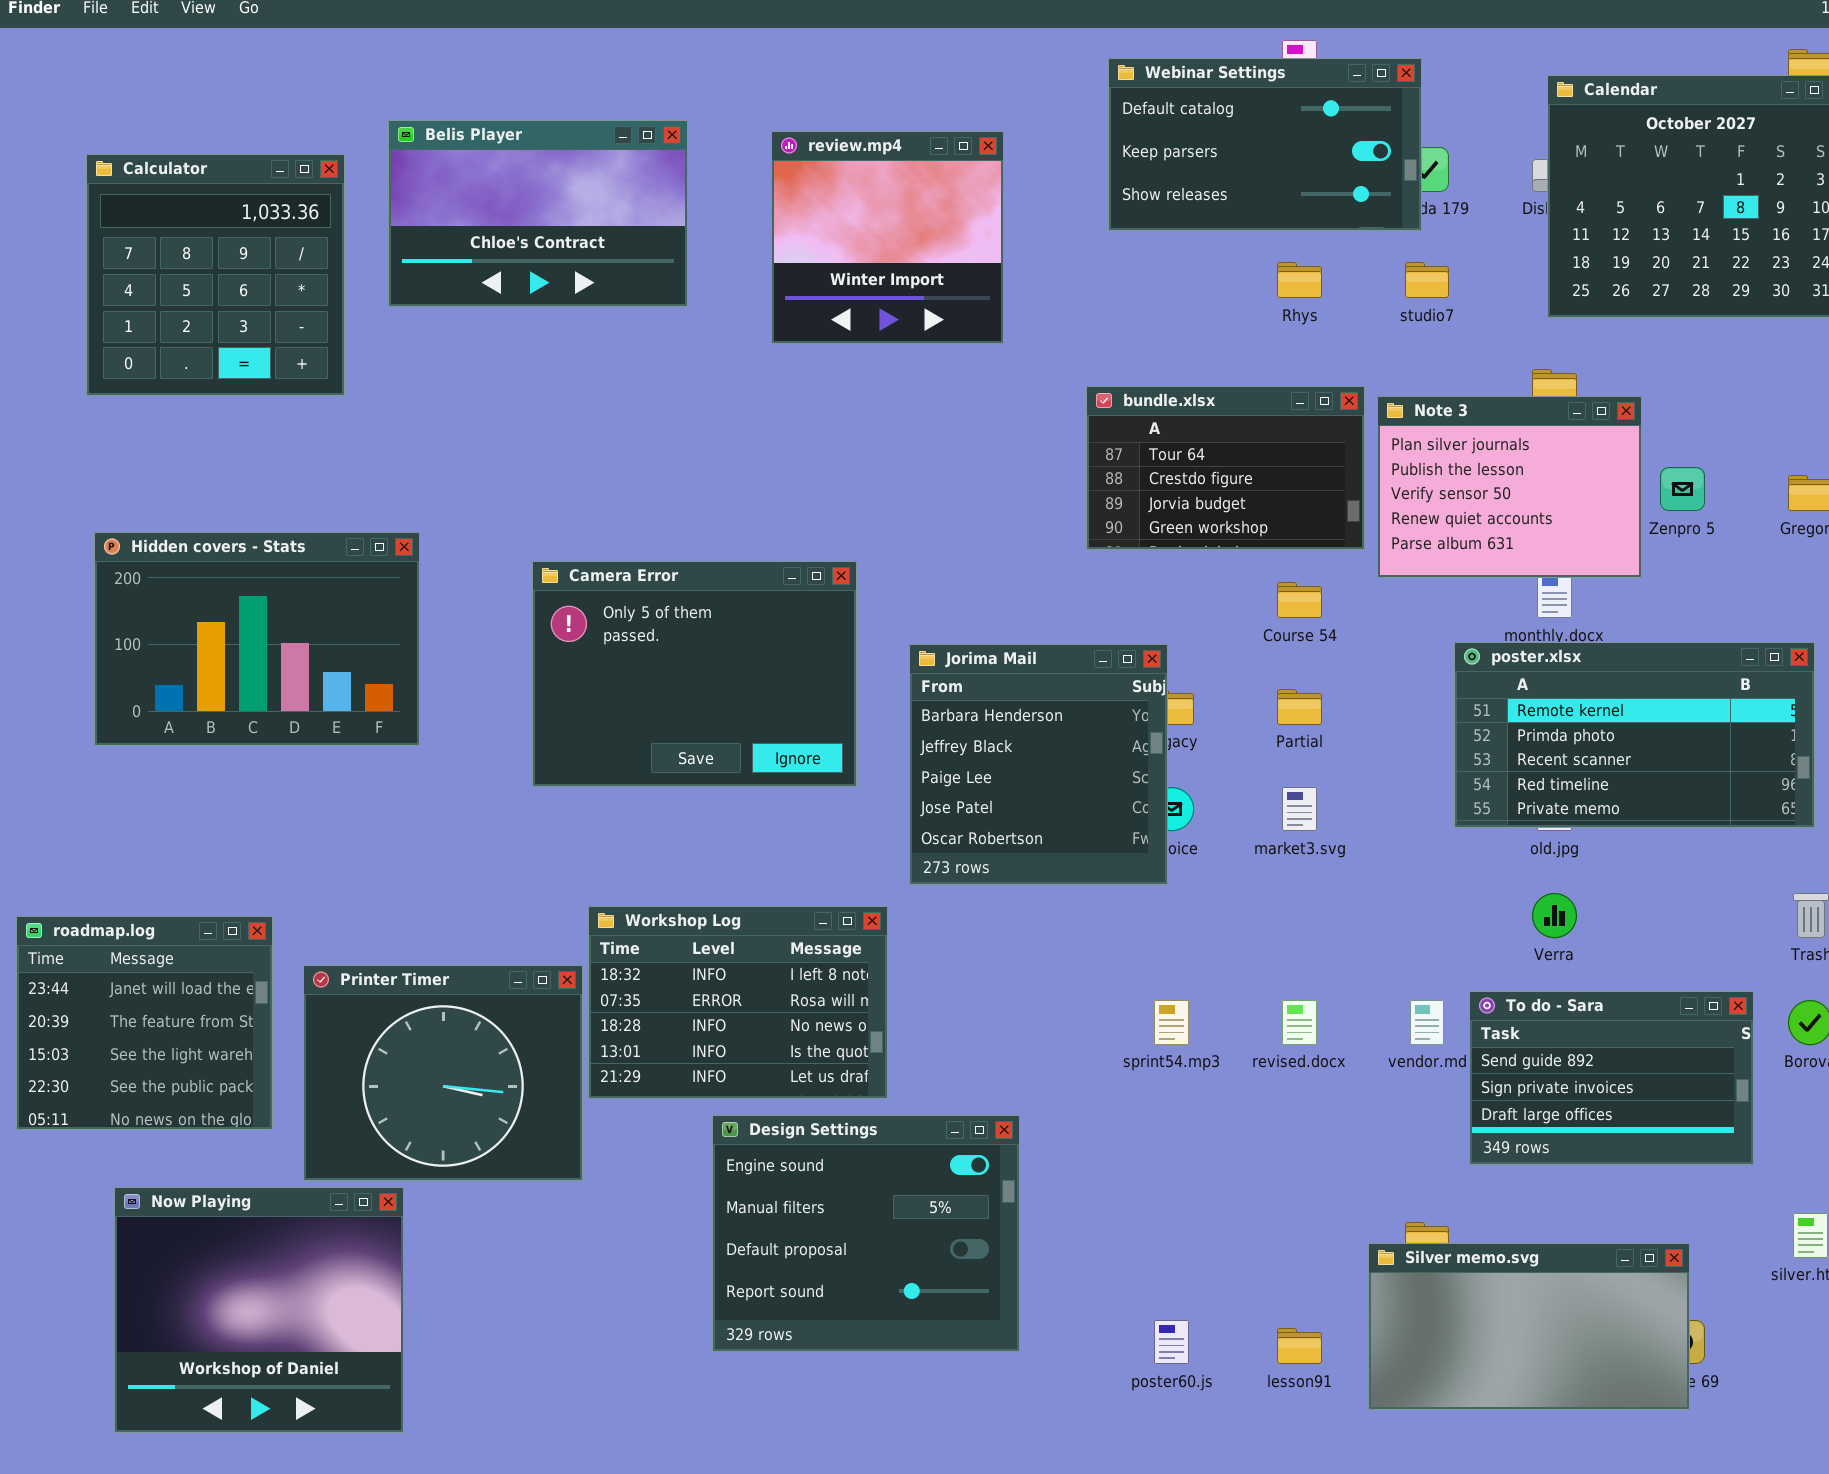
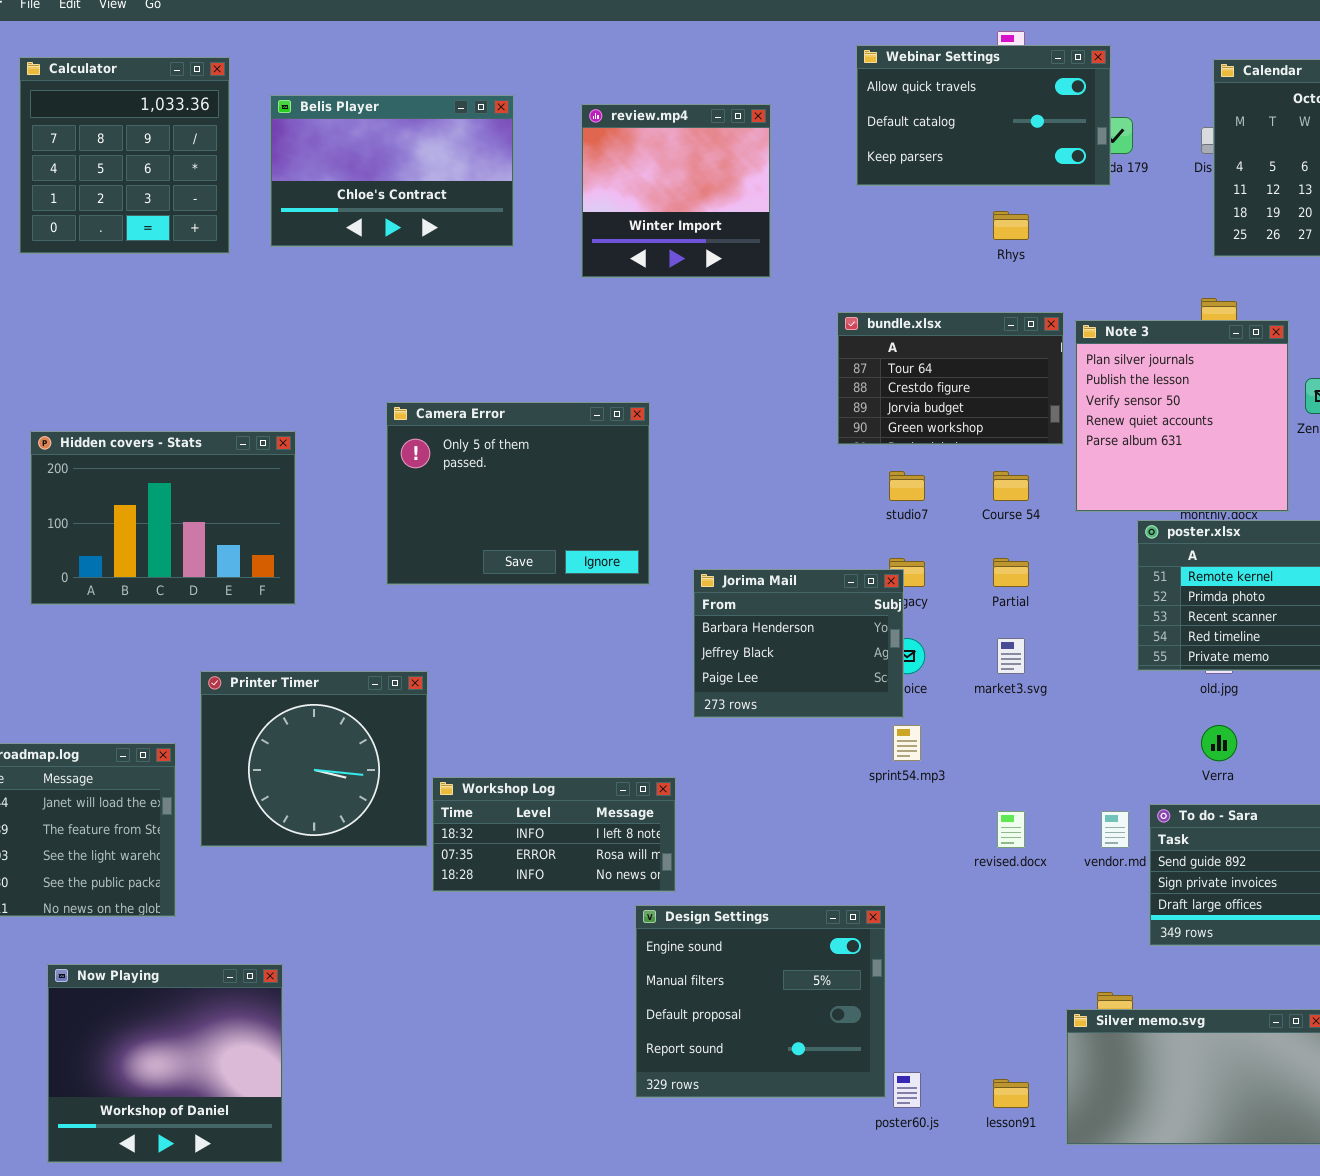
Webinar Settings: [1108,58,1422,231] -> [856,45,1111,186], scrolled up 1 row
Calculator: [86,154,345,396] -> [19,57,230,254], moved
studio7: [1405,262,1449,298] -> [889,471,925,501], moved
Note 3: [1377,396,1642,578] -> [1075,320,1289,512], resized
Camera Error: [532,561,857,787] -> [386,402,650,585], moved
Jorima Mail: [909,644,1168,885] -> [693,569,904,718], resized
Workshop Log: [588,906,888,1099] -> [432,777,676,892], resized
Printer Timer: [303,965,583,1181] -> [200,671,428,847], moved
sprint54.mp3: [1154,1000,1189,1045] -> [893,725,921,761], moved
Design Settings: [712,1115,1020,1352] -> [635,905,886,1098], moved

